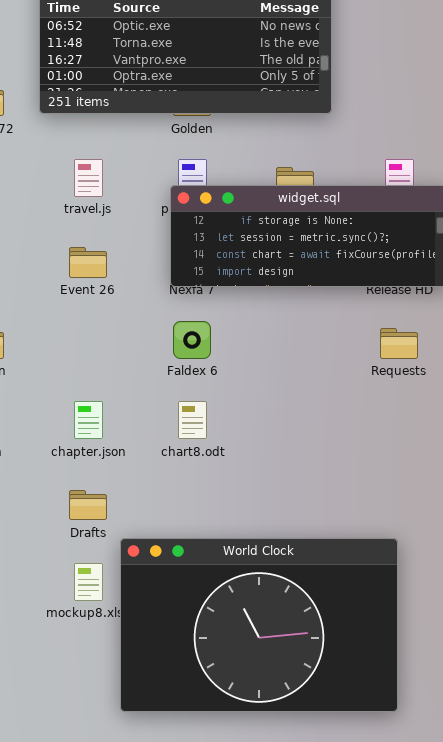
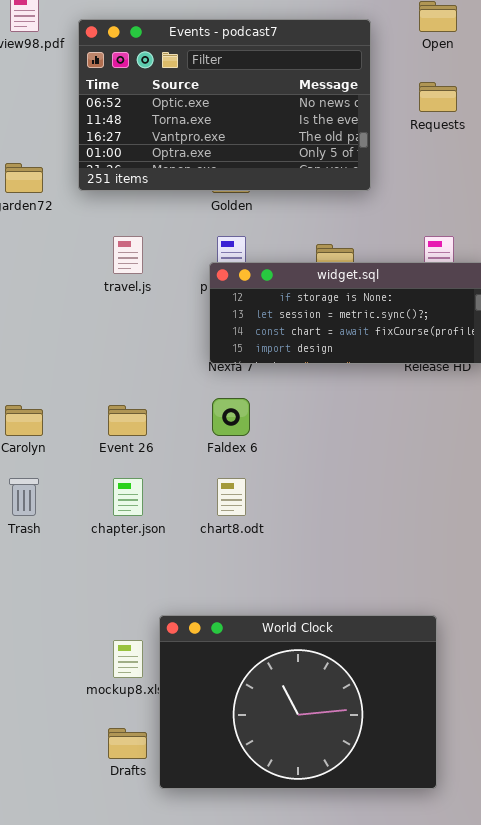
Event 26: [69,247,107,278] -> [108,405,147,436], moved
Requests: [380,328,418,359] -> [419,82,457,112], moved
Drafts: [69,490,107,520] -> [108,728,147,759], moved

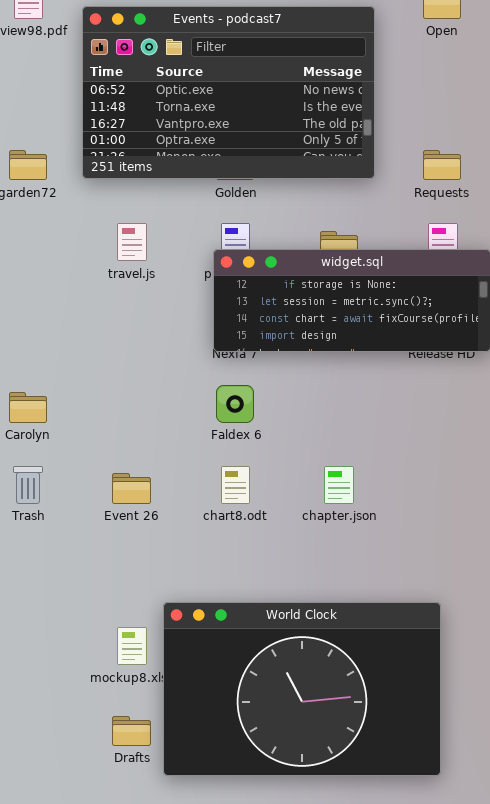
Requests: [419,82,457,112] -> [423,150,461,180], moved
Event 26: [108,405,147,436] -> [112,473,151,504], moved
chapter.json: [113,478,143,516] -> [324,466,354,504], moved

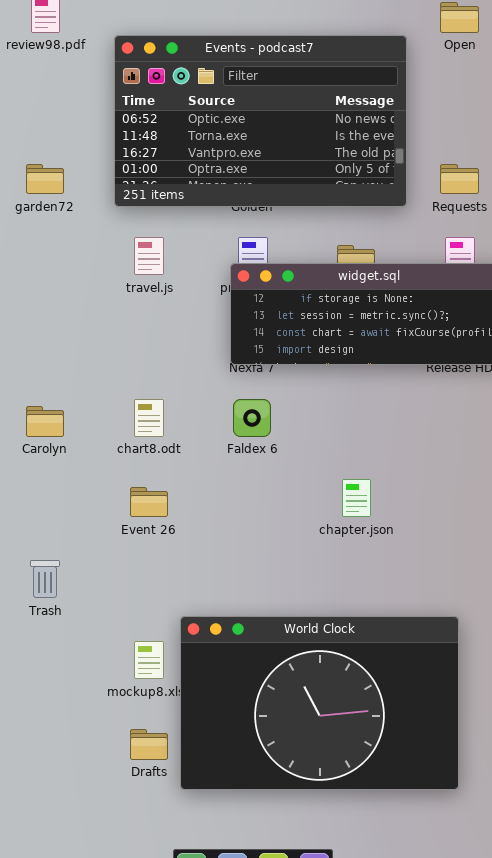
Events - podcast7: [82,6,375,179] -> [114,35,407,207], moved
Trash: [13,466,43,504] -> [30,560,60,598], moved
chart8.odt: [221,466,250,504] -> [134,399,164,437], moved

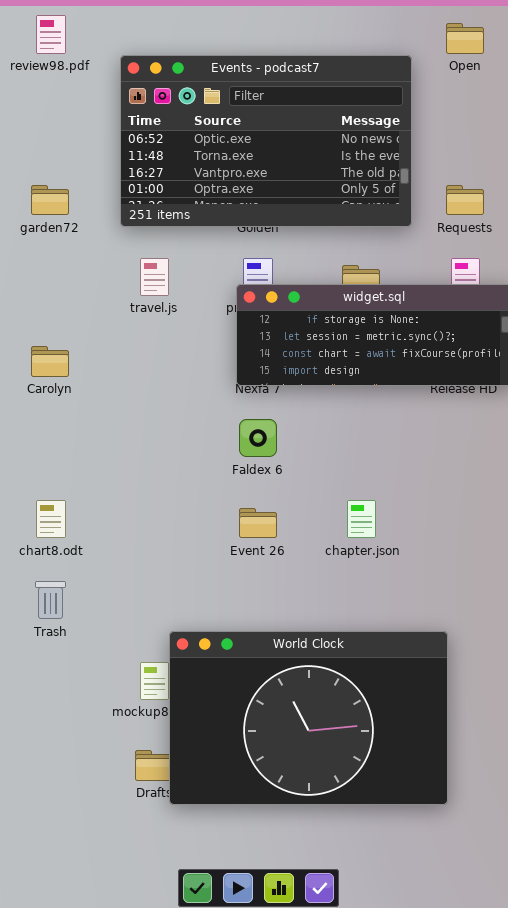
chart8.odt: [134,399,164,437] -> [36,500,66,538], moved
Carolyn: [26,406,64,437] -> [31,346,69,377], moved
Event 26: [130,487,168,517] -> [239,508,277,538], moved
World Clock: [180,616,459,790] -> [169,631,448,805], moved

